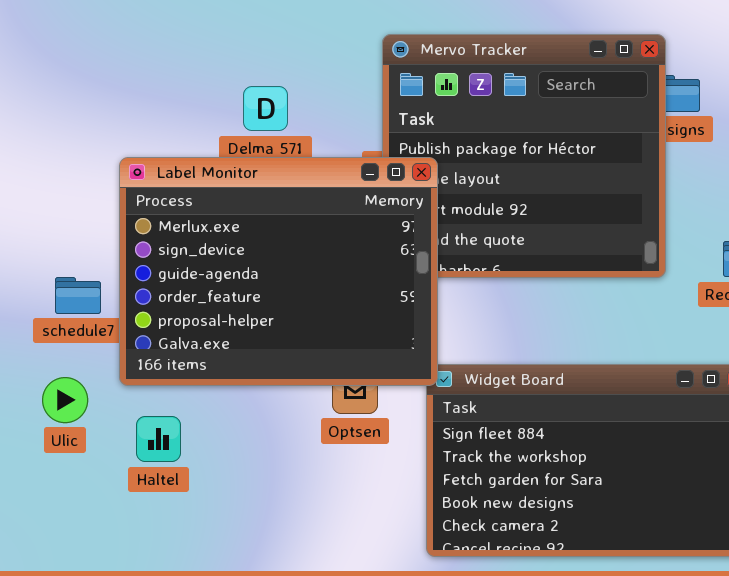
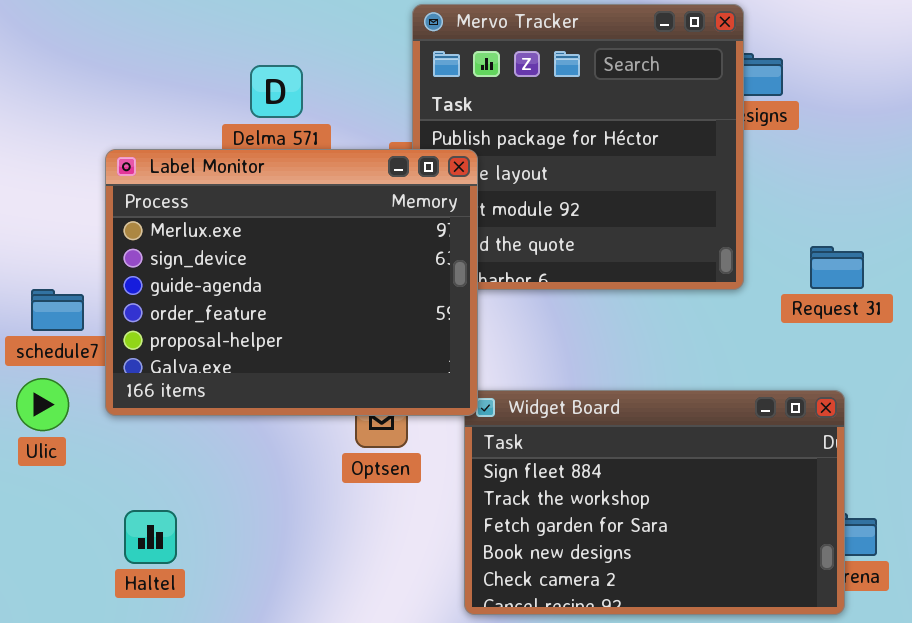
Ulic: [42,377,88,423] -> [16,378,69,431], moved
Haltel: [136,416,181,462] -> [124,510,177,564], moved

